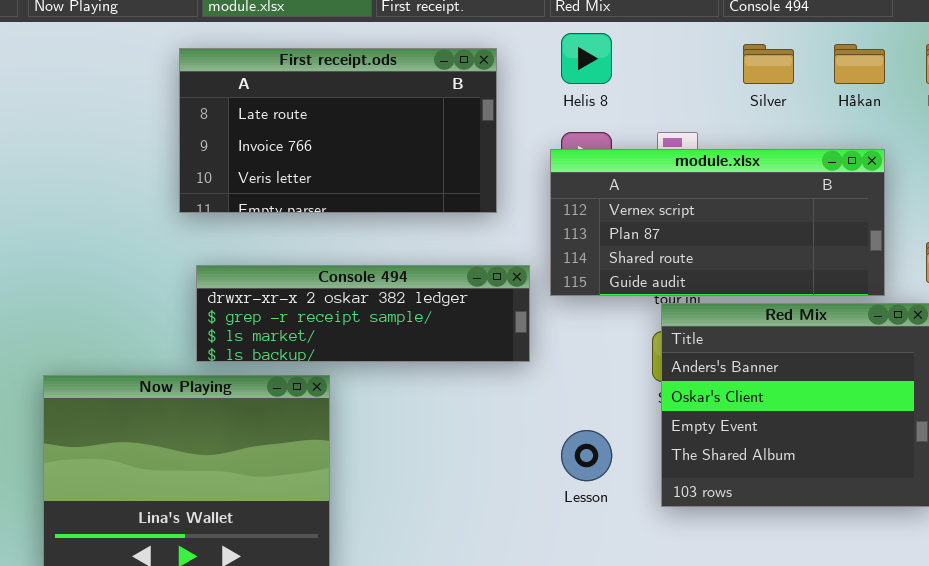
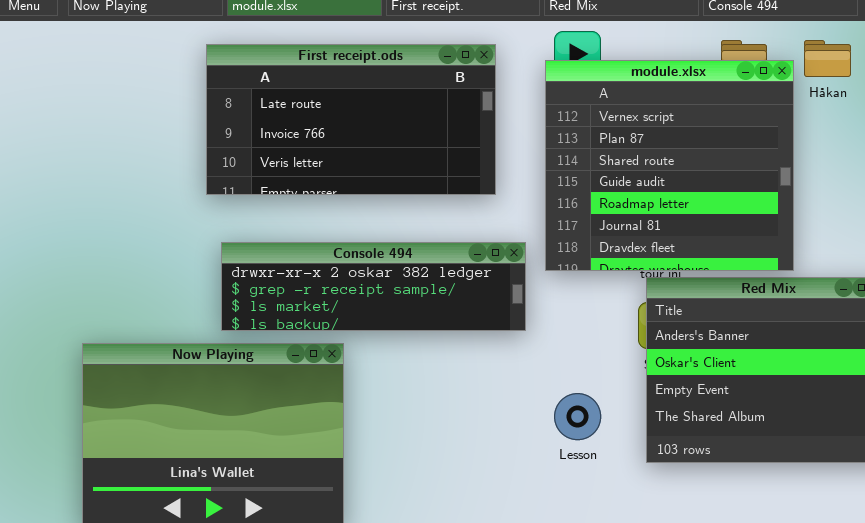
module.xlsx: [550,149,885,296] -> [545,60,794,271], resized

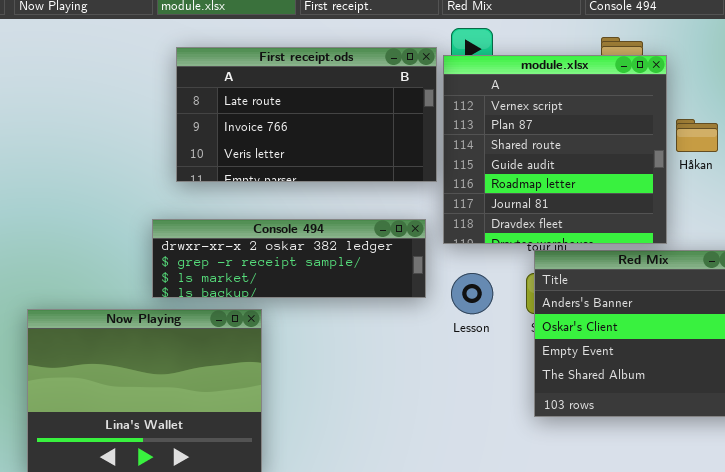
Håkan: [804,40,851,77] -> [676,119,718,152], moved
First receipt.ods: [206,44,496,195] -> [176,47,437,182], moved
Lesson: [554,393,601,440] -> [451,273,493,314], moved

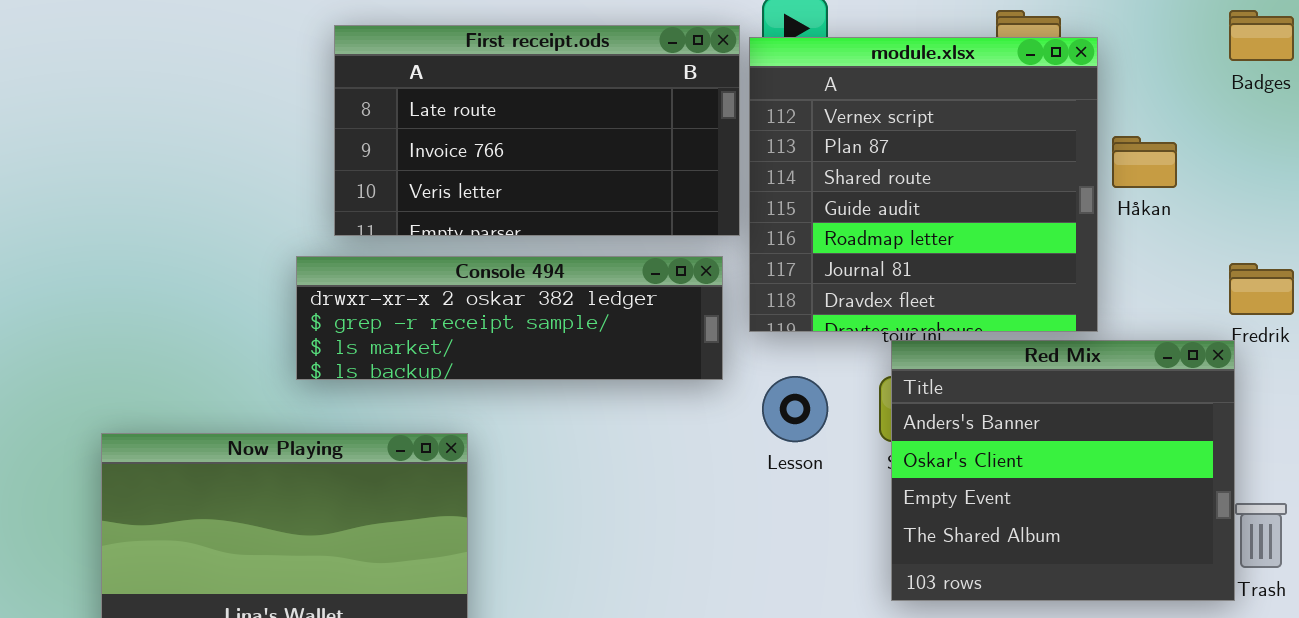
Console 494: [152,219,426,298] -> [296,256,723,380], moved

